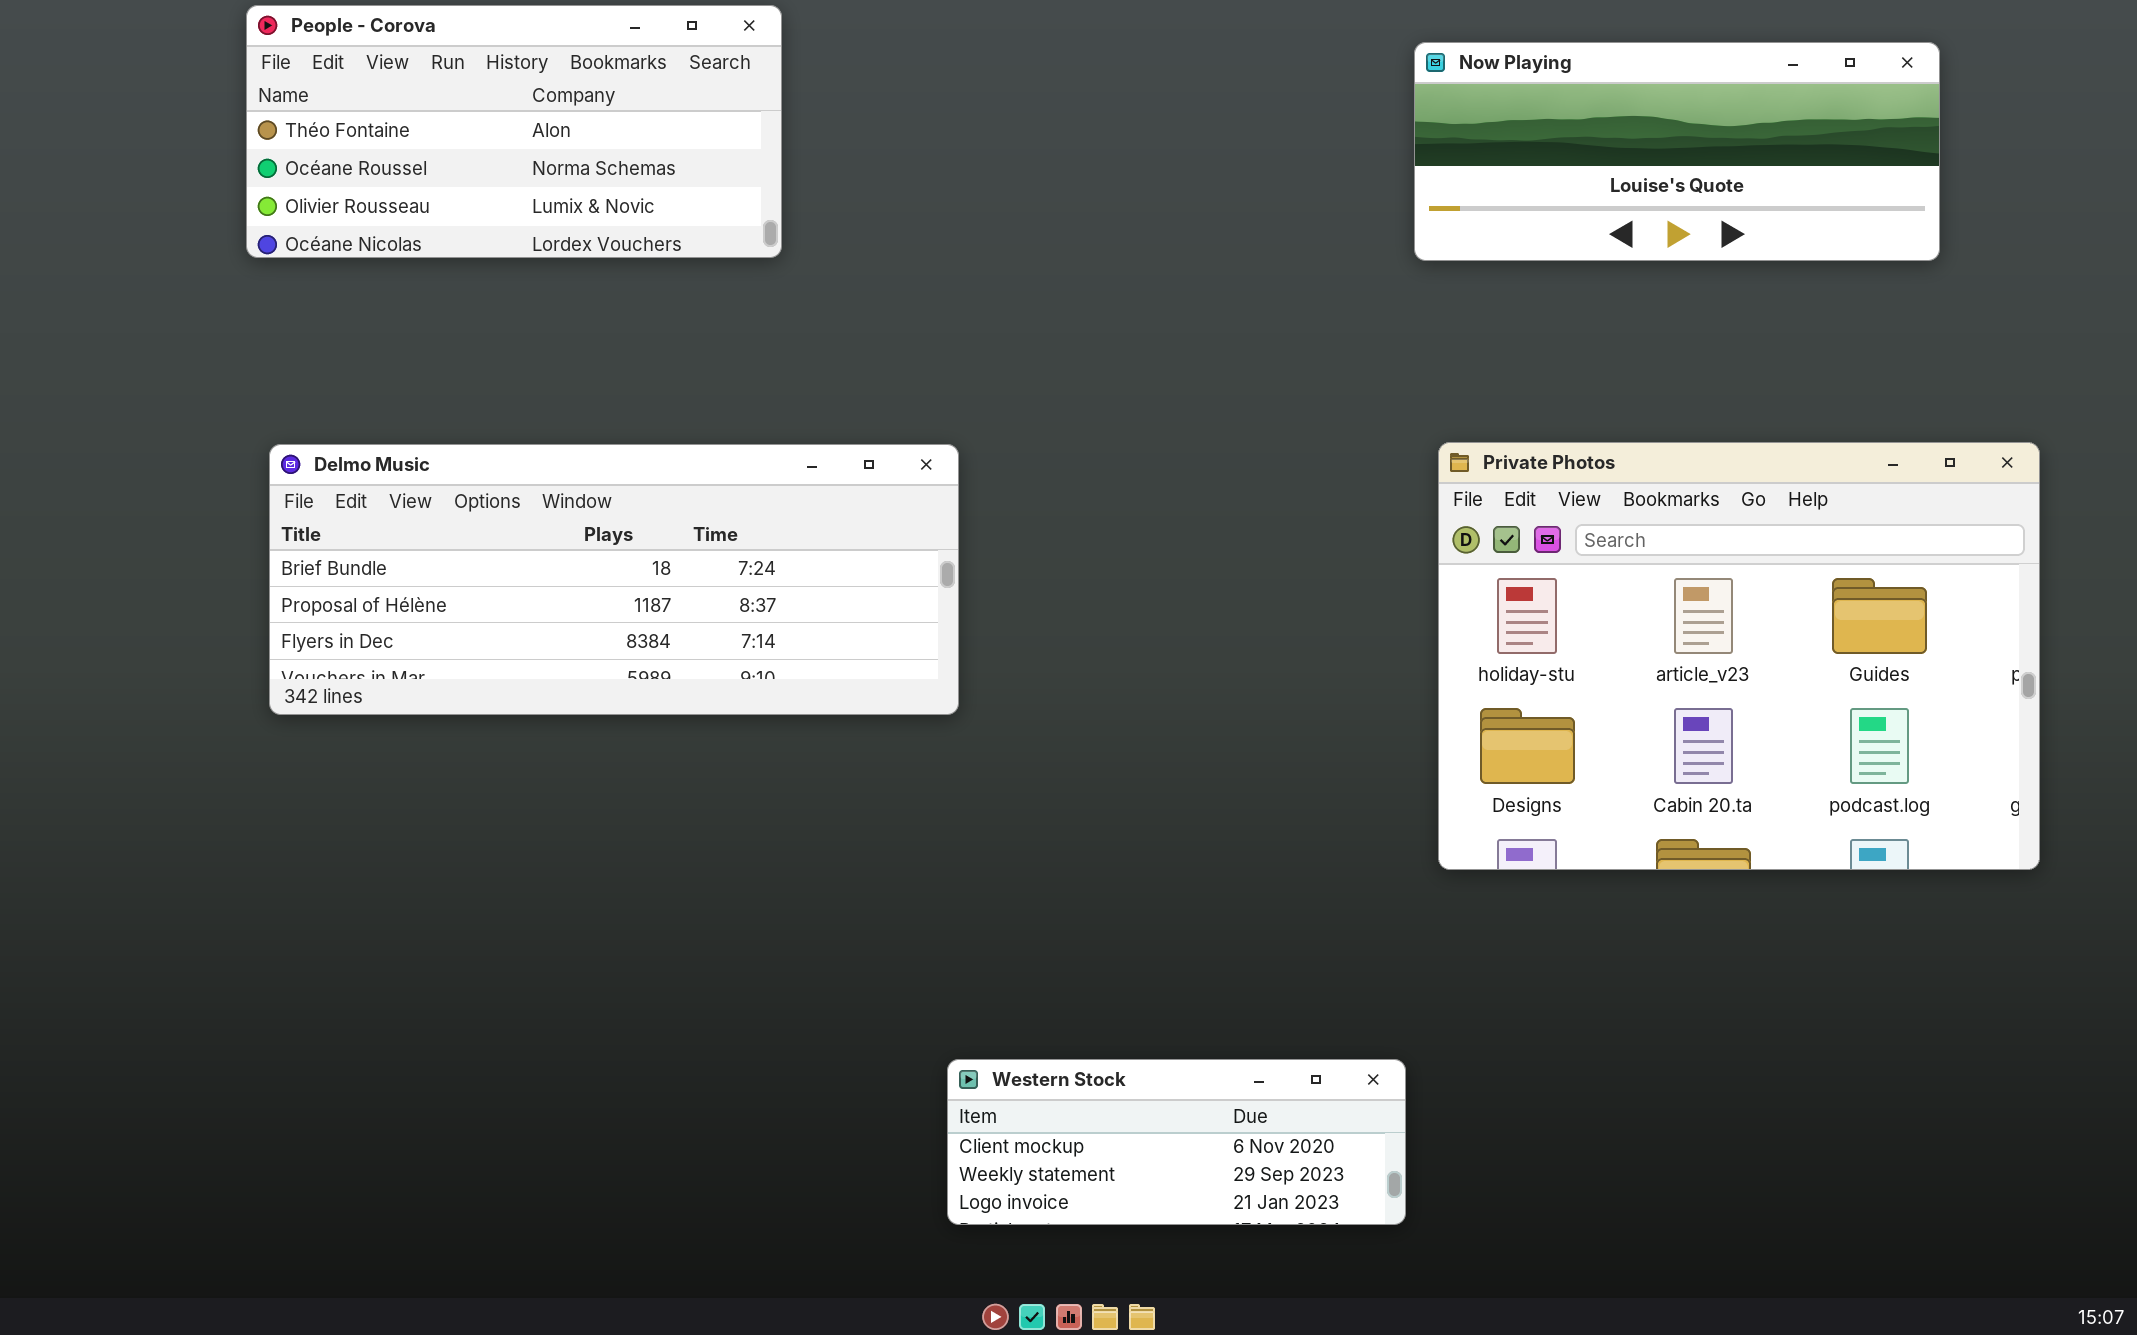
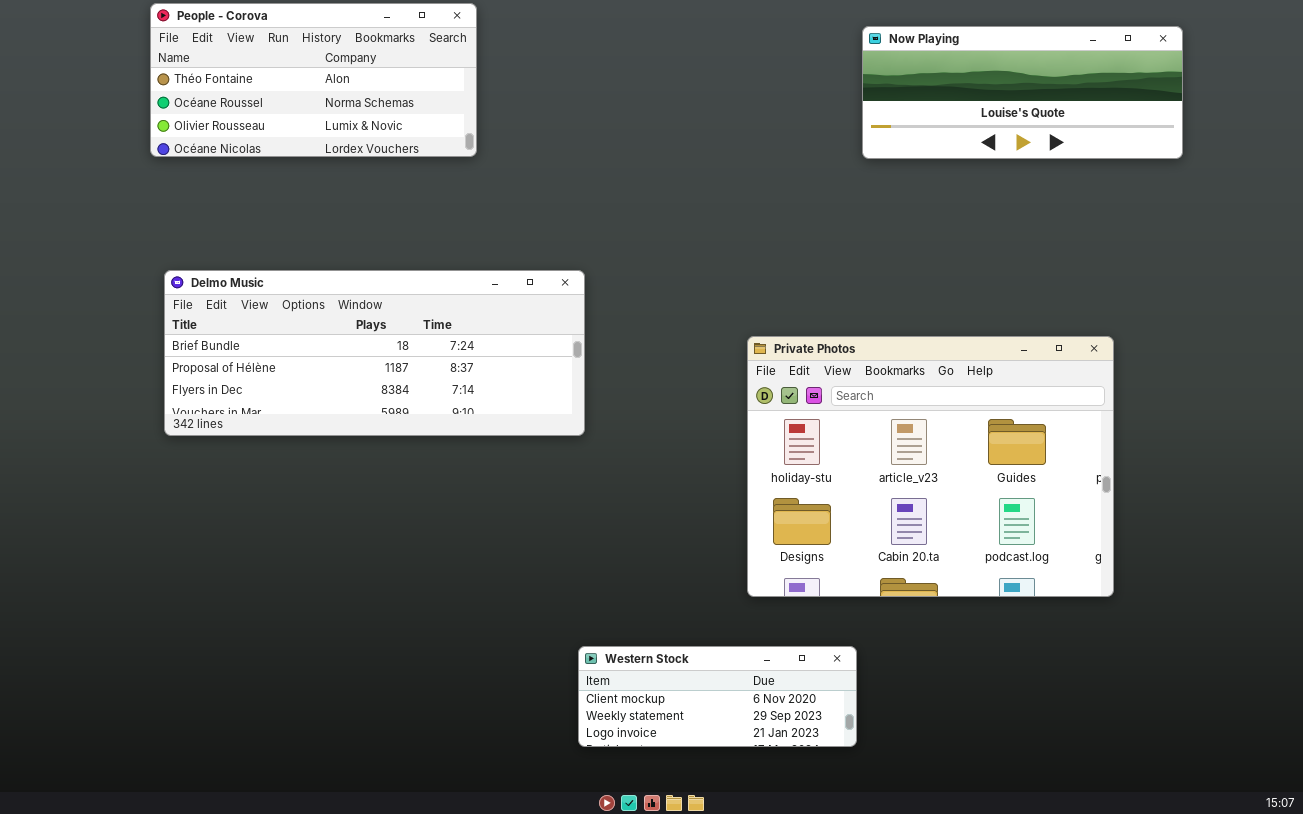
Private Photos: [1438,442,2040,870] -> [747,336,1114,597], moved

